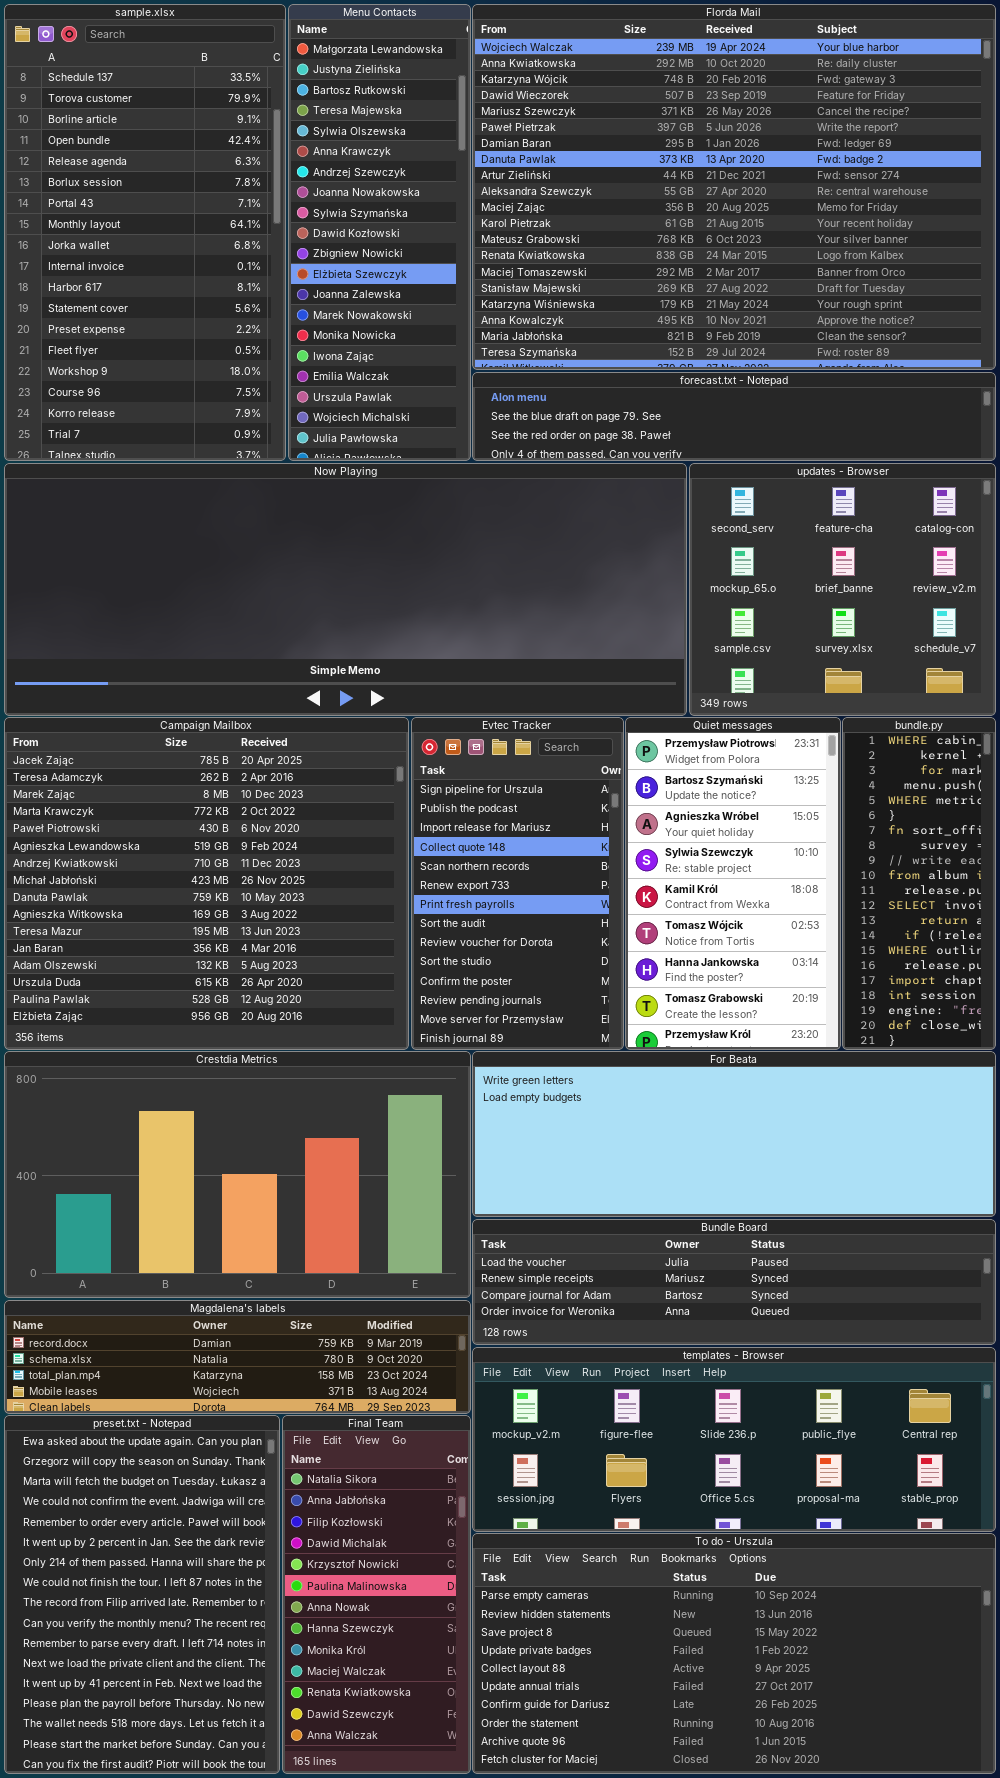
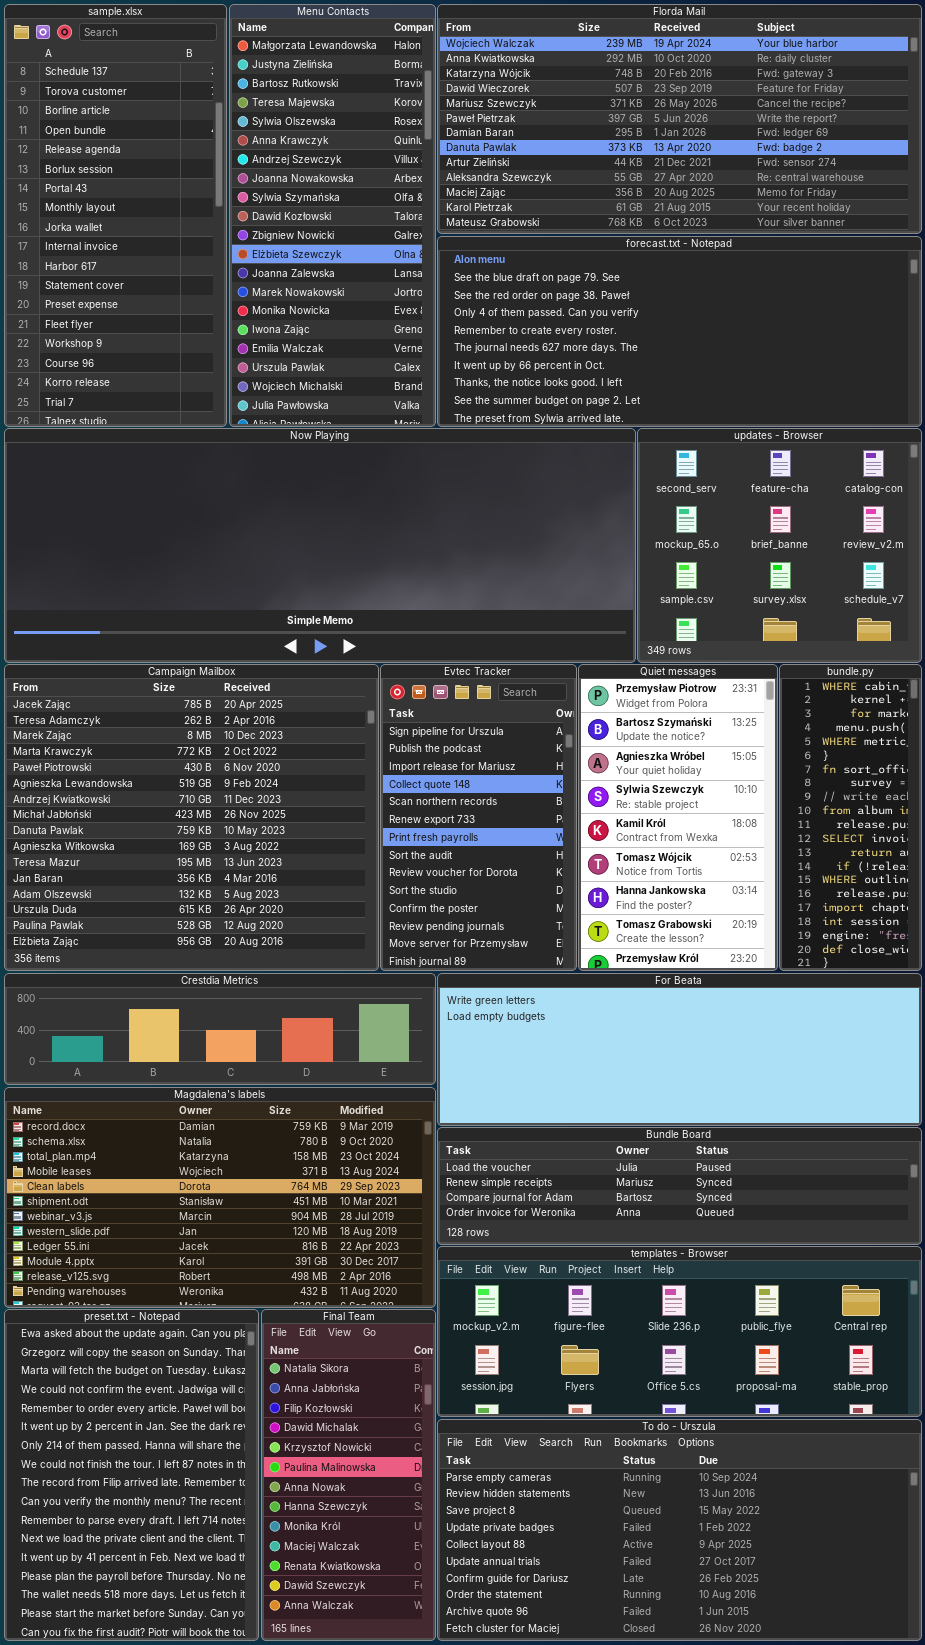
sample.xlsx: [4,4,286,461] -> [4,4,227,427], resized
Menu Contacts: [288,4,471,461] -> [229,4,436,427], resized
Florda Mail: [472,4,996,370] -> [437,4,922,234], resized
forecast.txt - Notepad: [472,372,996,461] -> [437,236,922,427], resized
Crestdia Metrics: [4,1051,471,1298] -> [4,973,436,1085], resized
Magdalena's labels: [4,1300,471,1414] -> [4,1087,436,1308], resized

